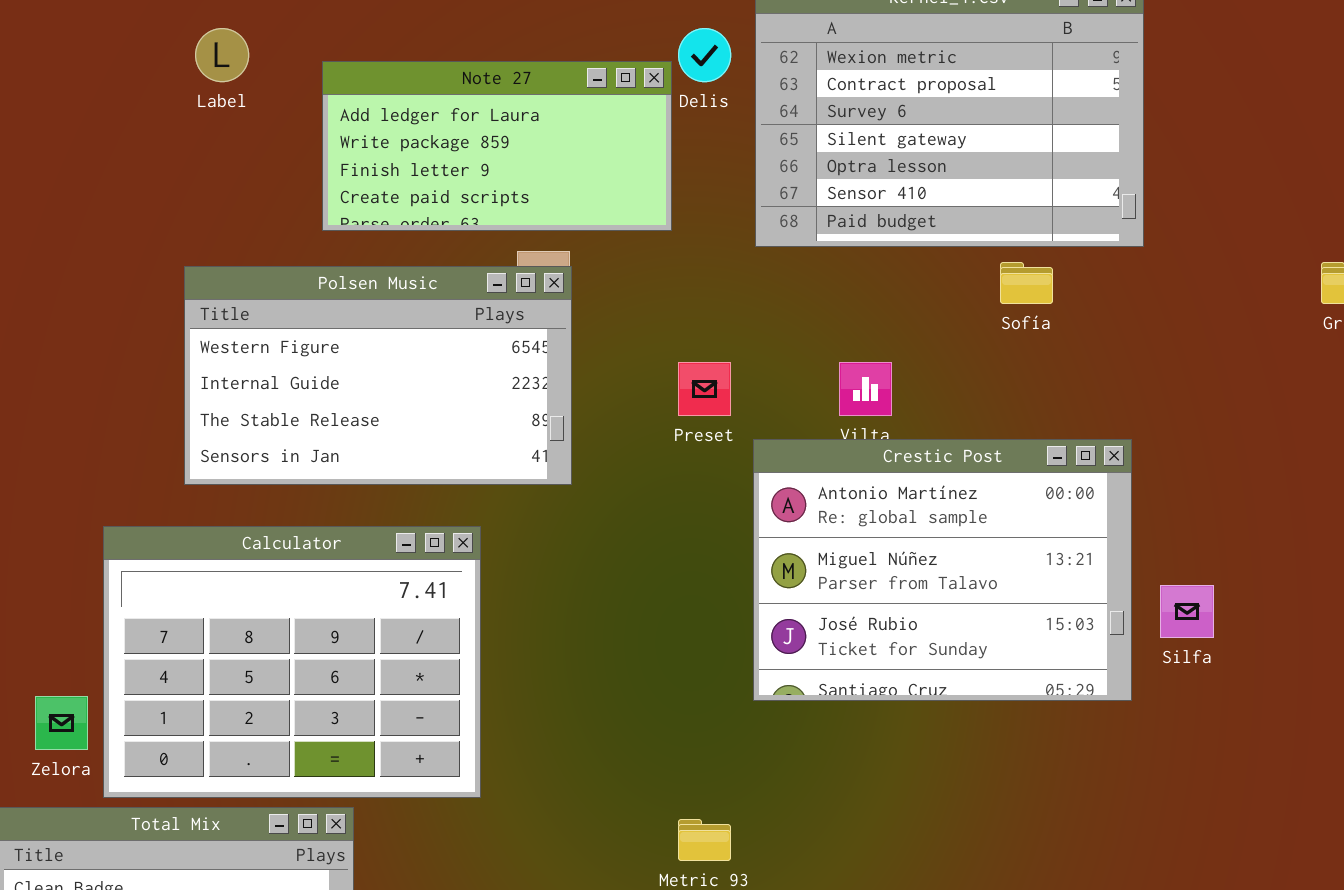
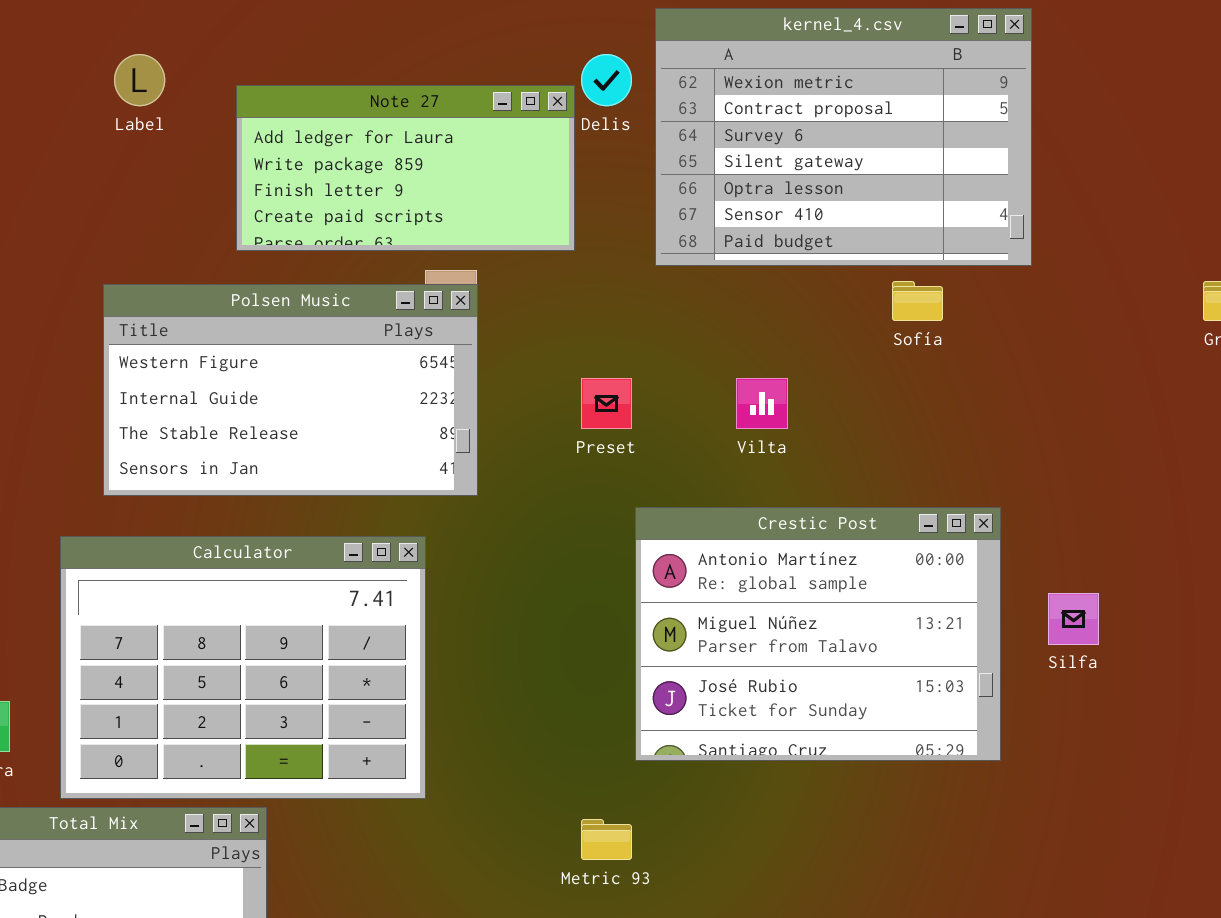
Crestic Post: [753,439,1132,701] -> [635,507,1001,761], moved
Calculator: [103,526,481,798] -> [60,536,426,799], moved

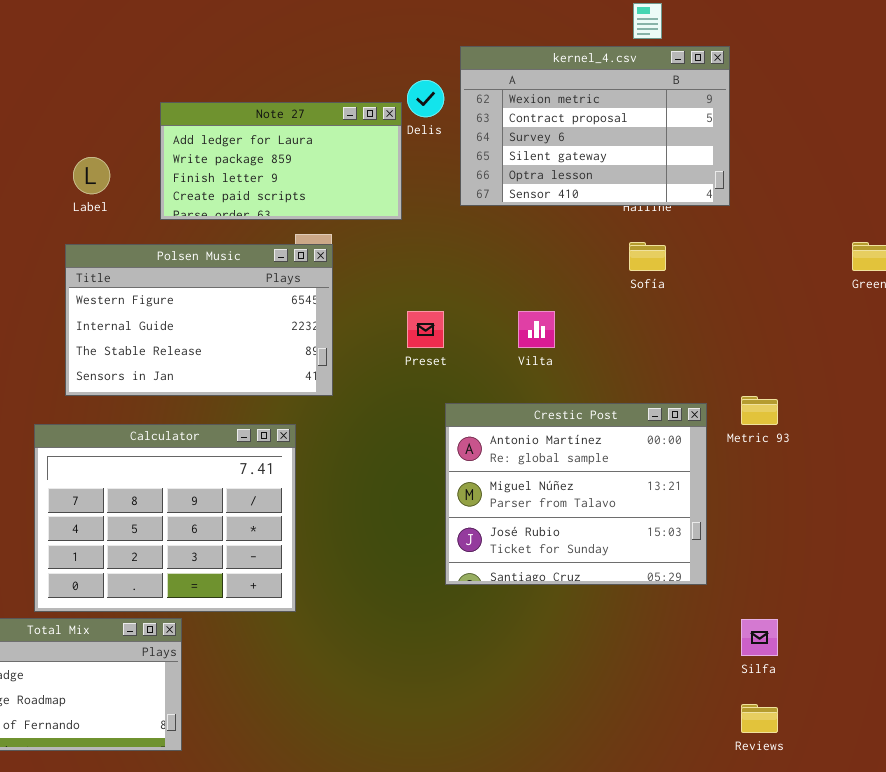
kernel_4.csv: [655,8,1032,266] -> [460,46,730,206], resized
Label: [114,54,165,106] -> [73,157,110,194], moved
Silfa: [1048,593,1099,645] -> [741,619,778,656], moved
Metric 93: [581,819,632,860] -> [741,396,778,425], moved

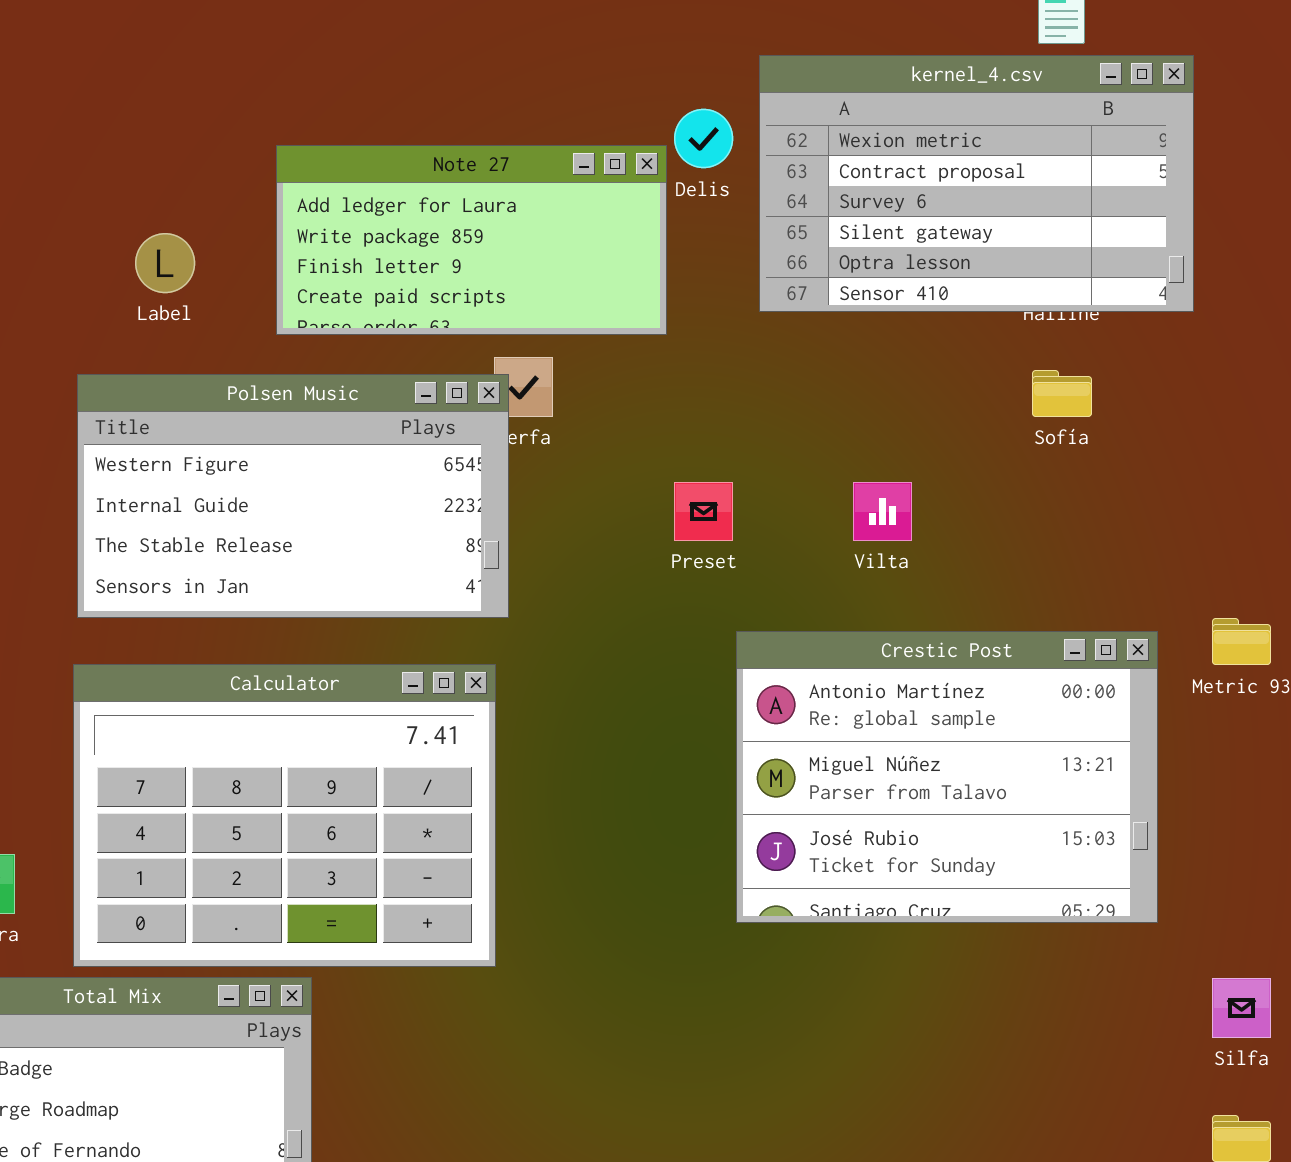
Polsen Music: [65,244,333,396] -> [77,374,509,618], moved

